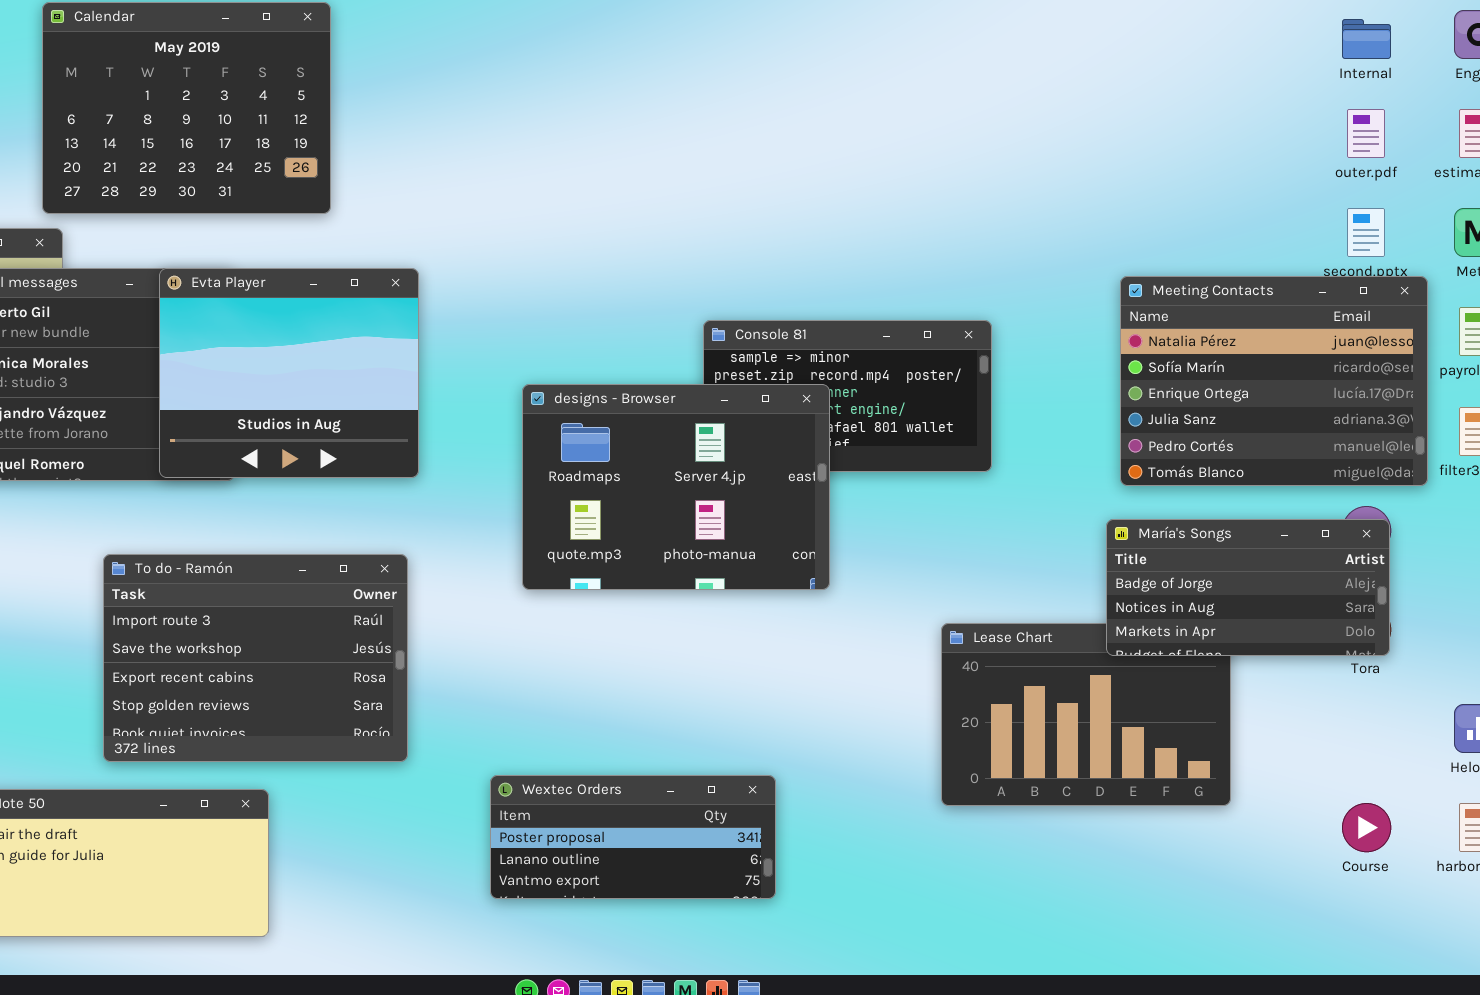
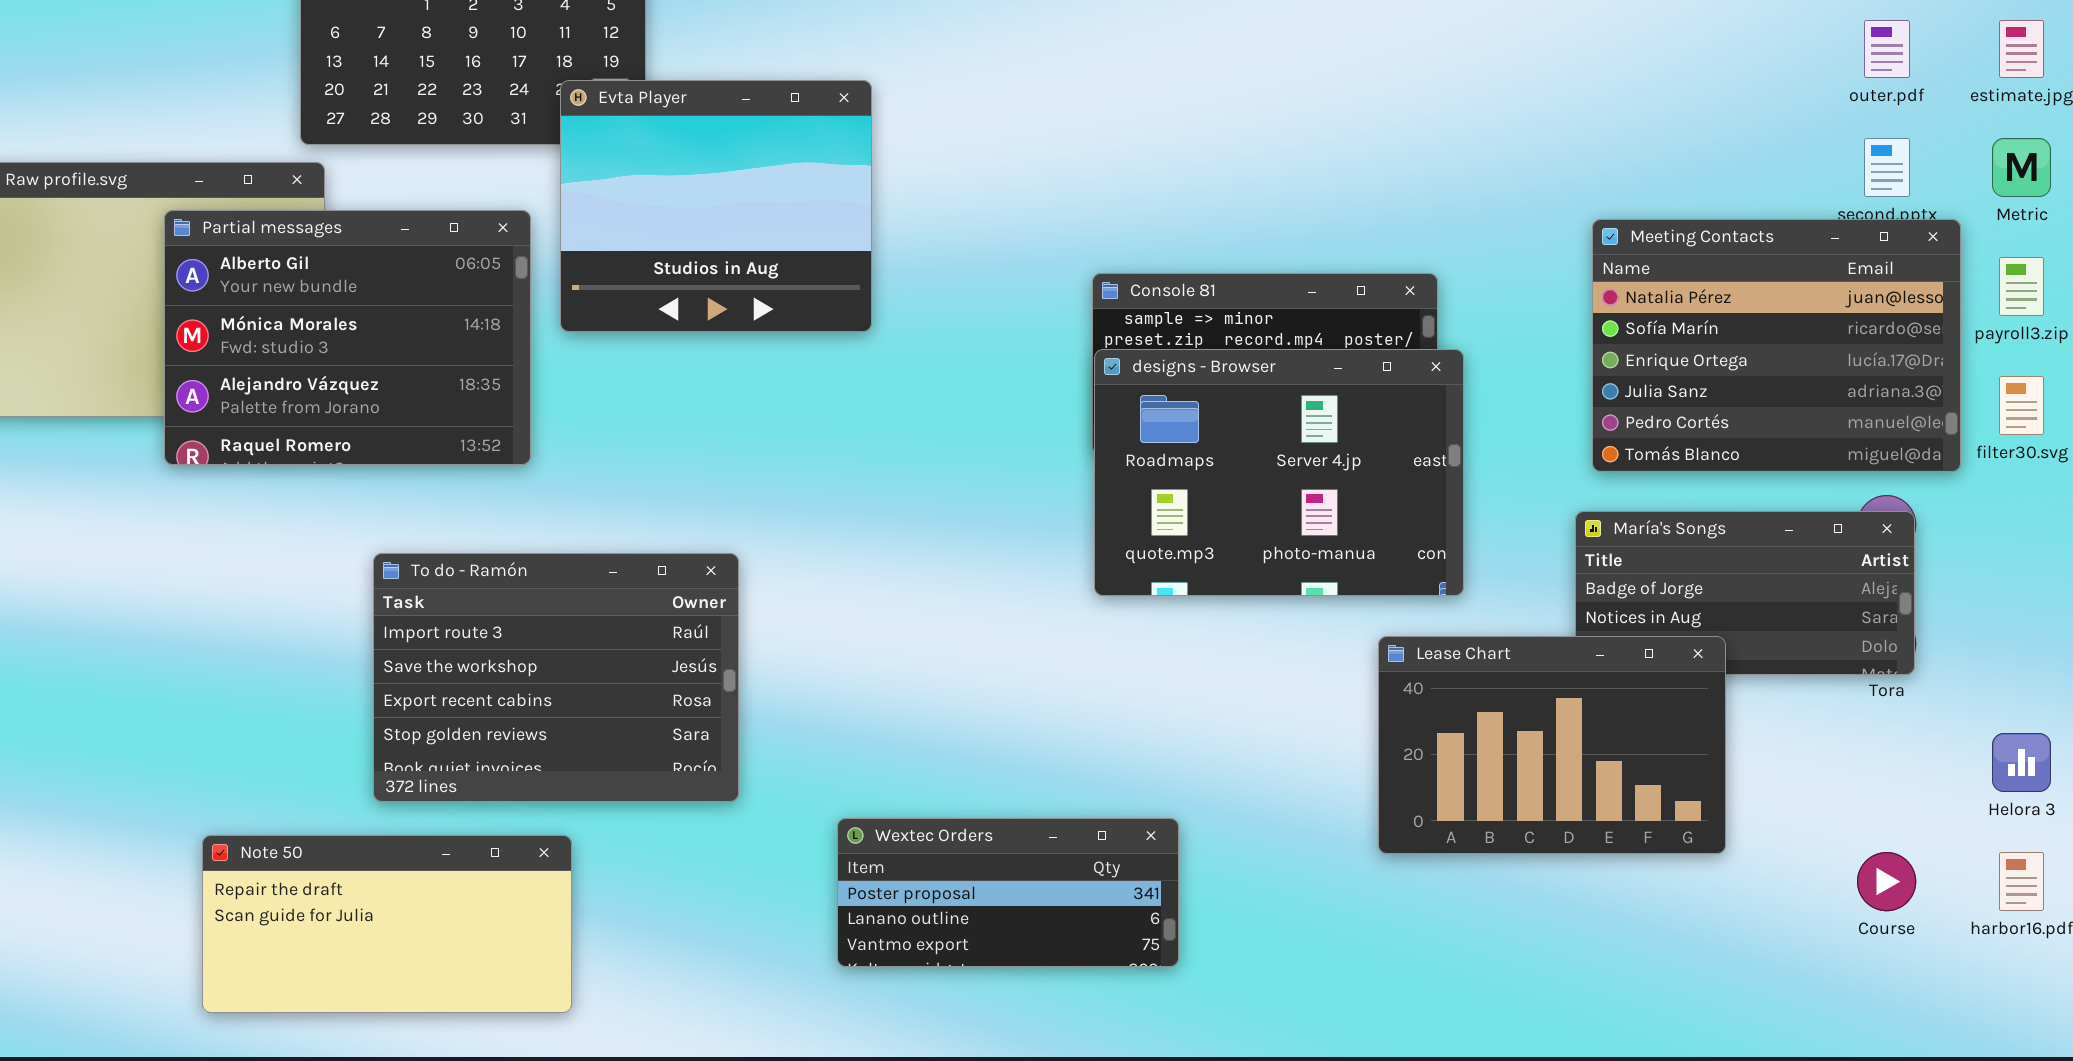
Evta Player: [159,268,419,478] -> [560,80,872,332], moved
designs - Browser: [522,384,830,590] -> [1094,349,1464,596], moved
Lease Chart: [941,623,1231,806] -> [1378,636,1726,854], raised

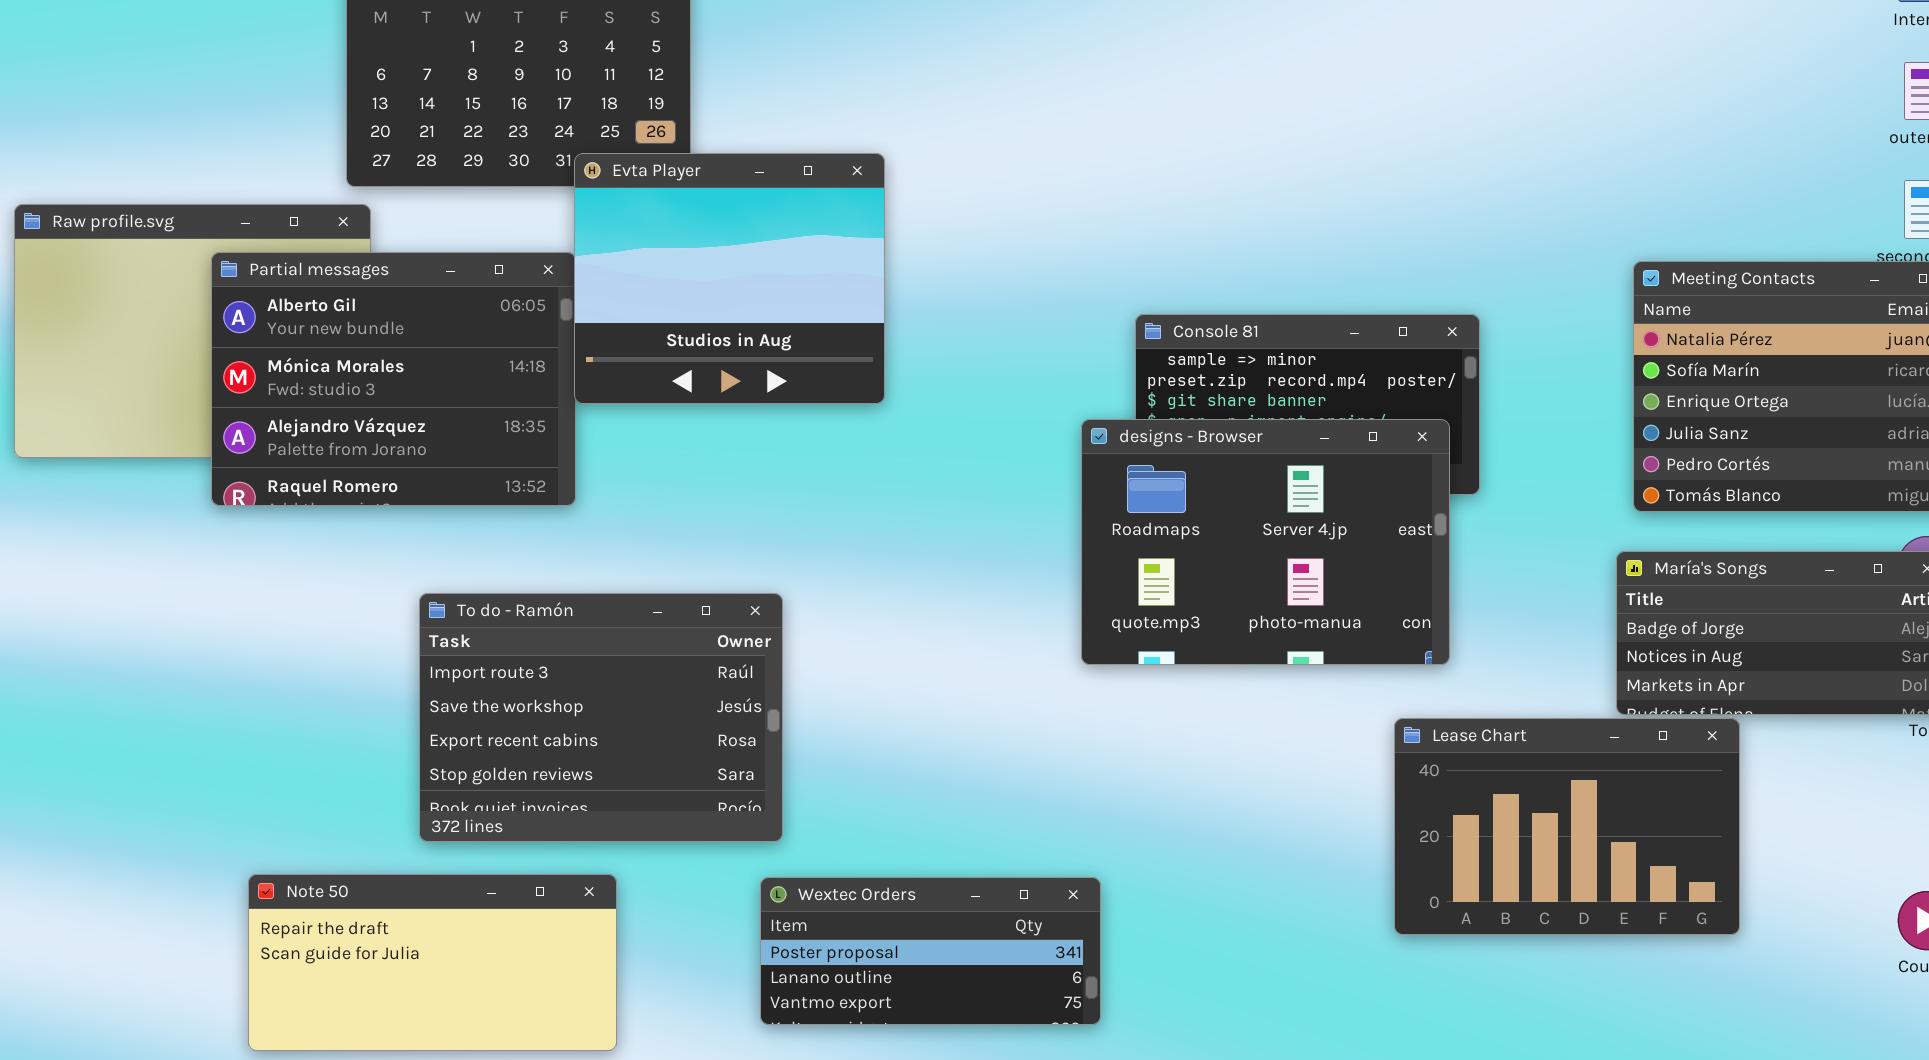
Evta Player: [560,80,872,332] -> [574,153,885,404], moved
designs - Browser: [1094,349,1464,596] -> [1081,419,1450,665], moved
Lease Chart: [1378,636,1726,854] -> [1394,718,1740,935], moved
Wextec Orders: [837,818,1179,967] -> [760,877,1101,1025], moved

